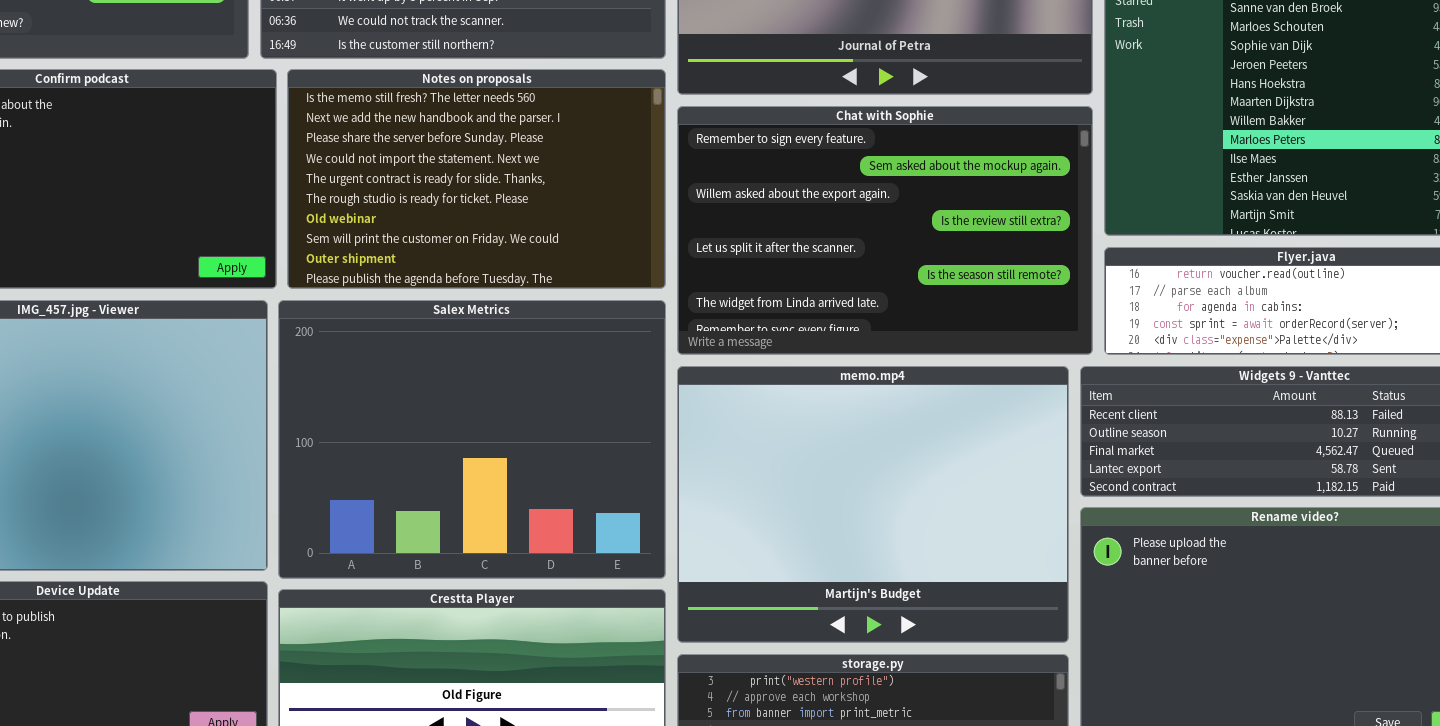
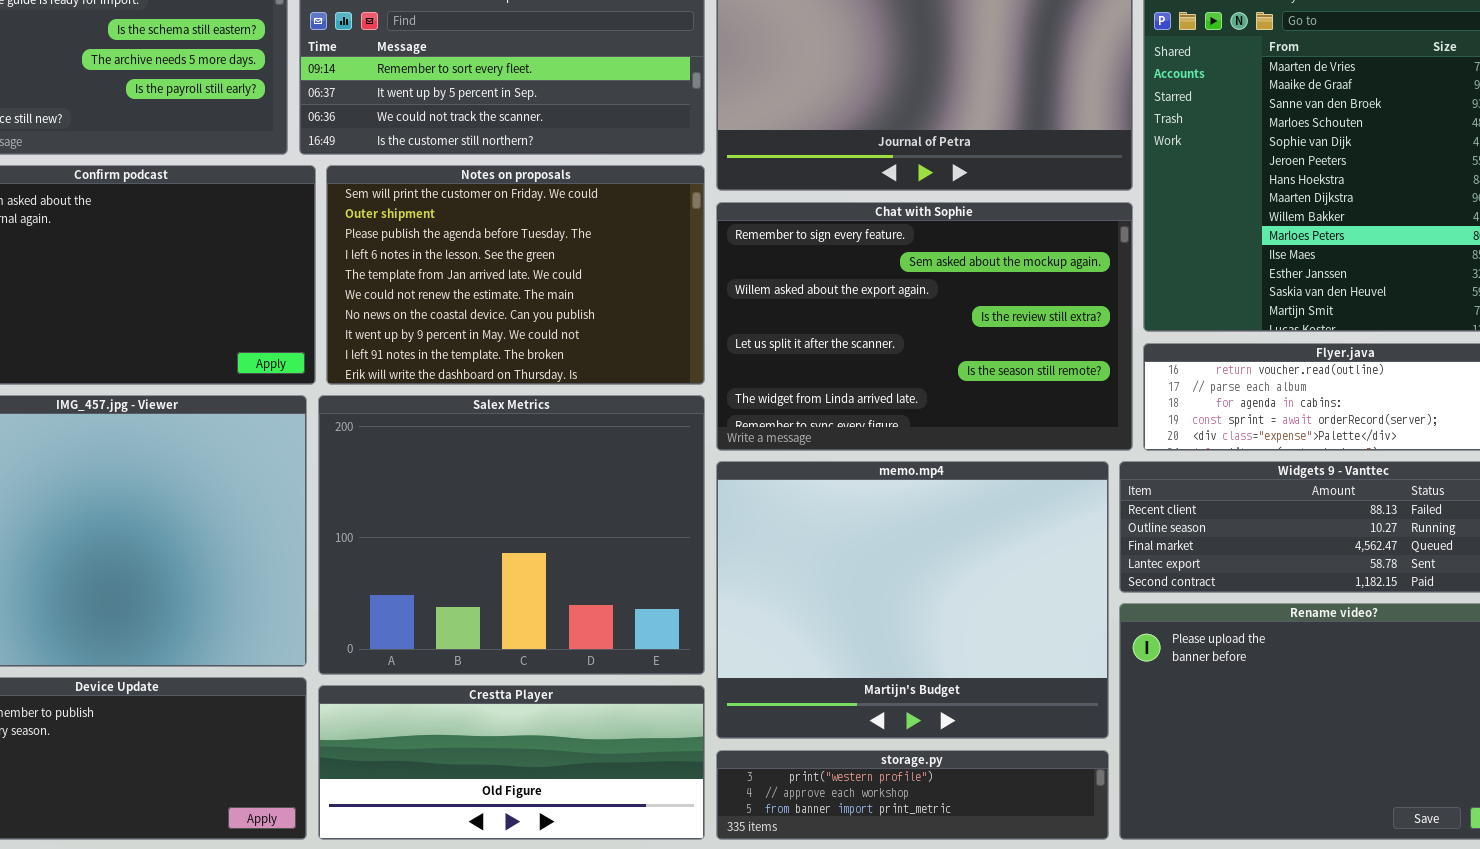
Notes on proposals: [287,69,666,289] -> [326,165,705,385], scrolled down 7 rows

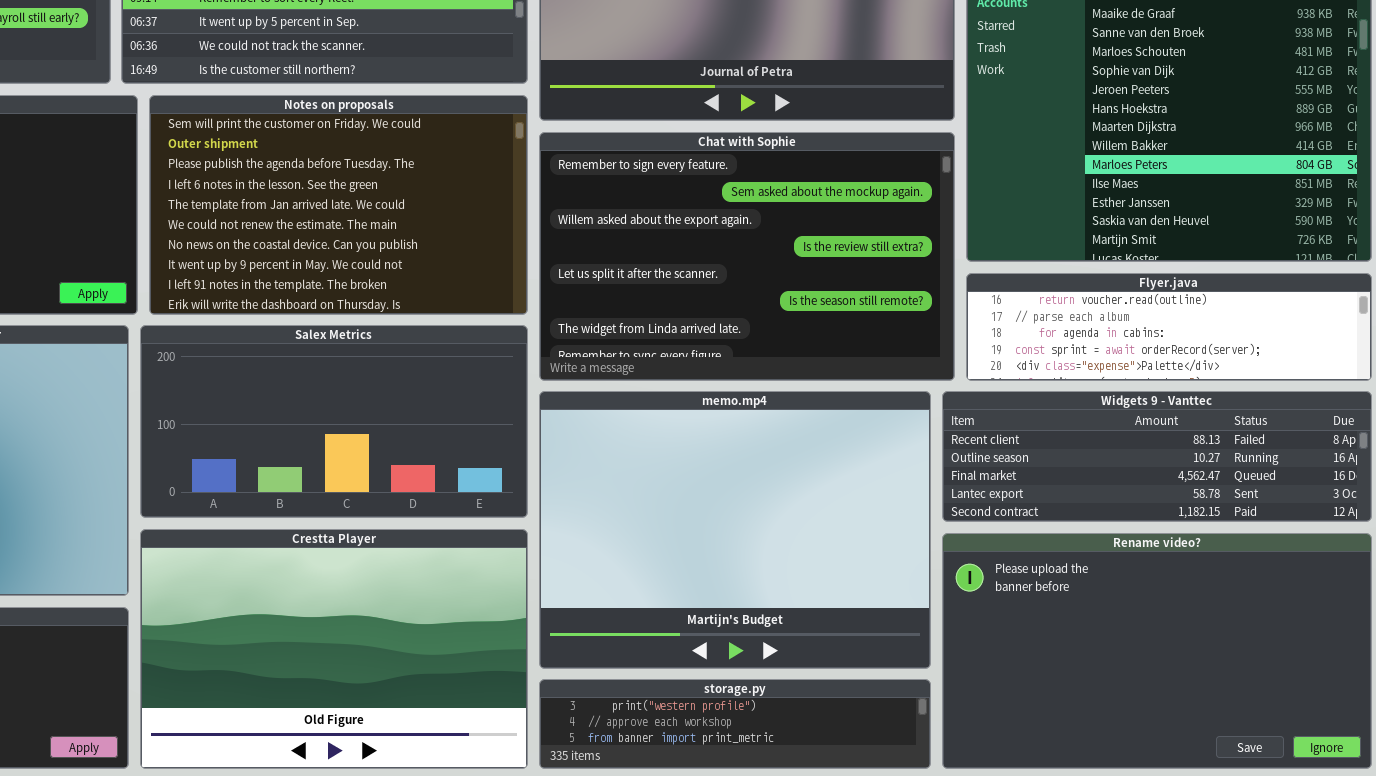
Salex Metrics: [318,395,705,675] -> [140,325,528,518], resized
Crestta Player: [318,685,705,840] -> [140,529,528,769], resized

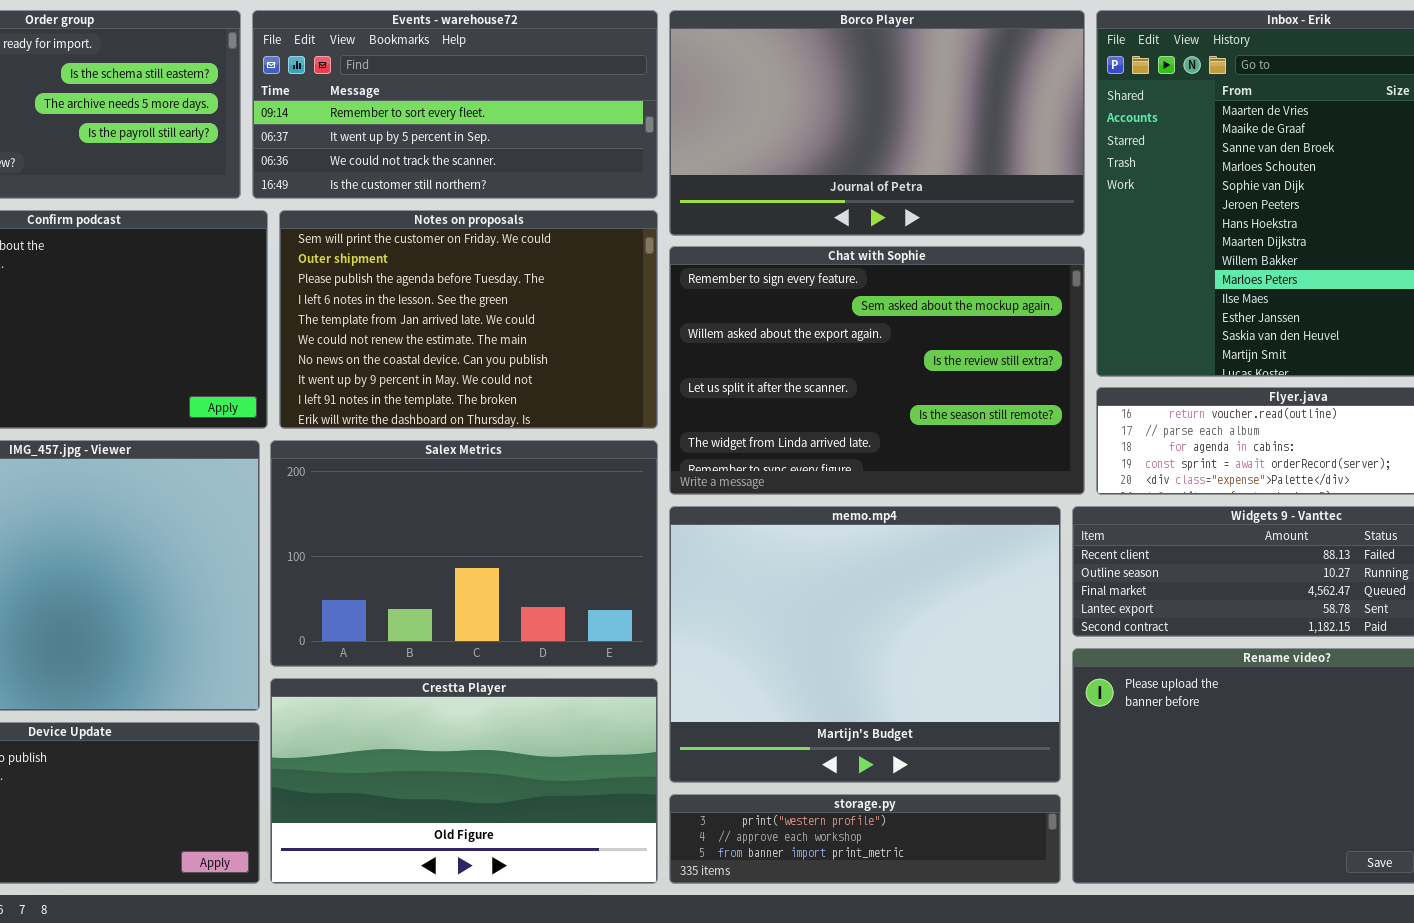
Salex Metrics: [140,325,528,518] -> [270,440,658,667], resized
Crestta Player: [140,529,528,769] -> [270,678,658,884], resized

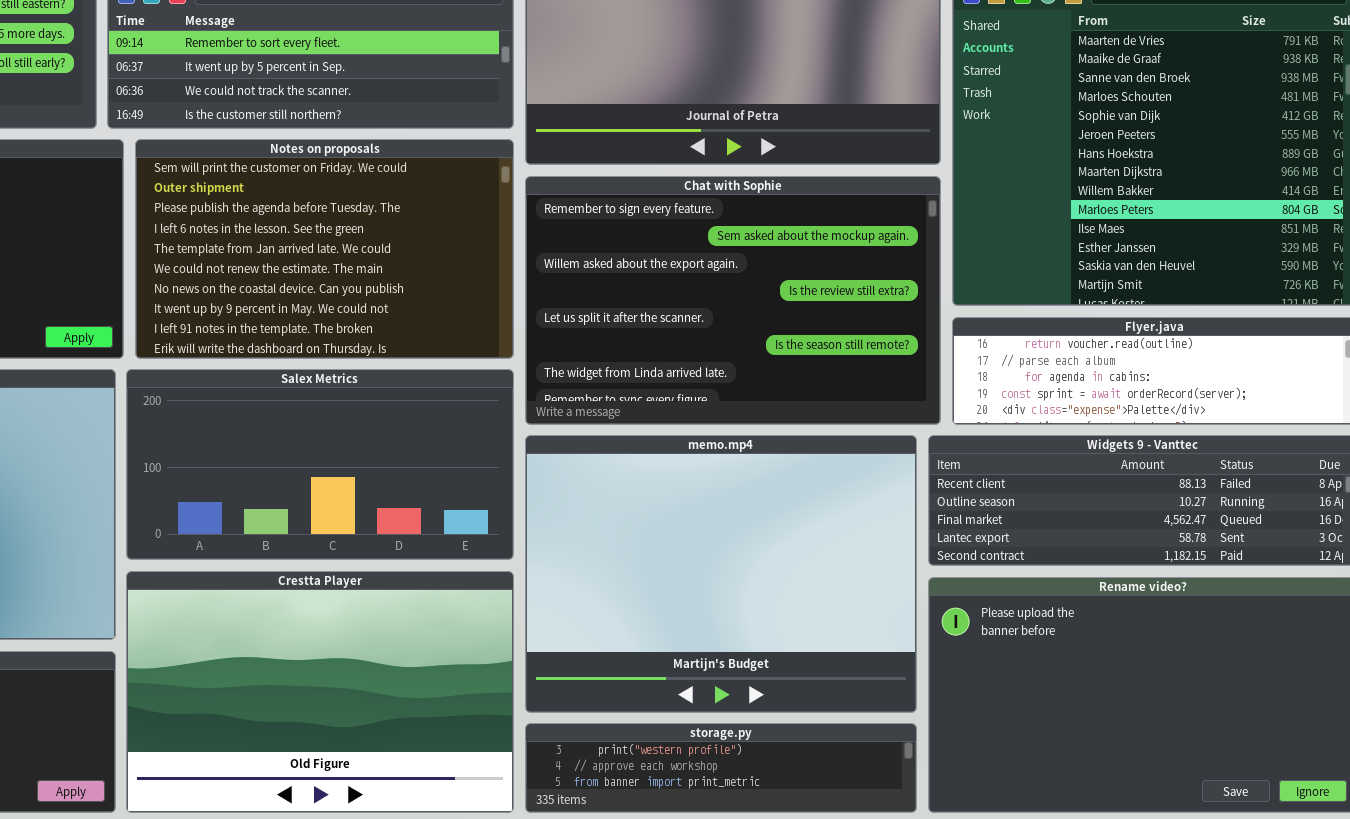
Salex Metrics: [270,440,658,667] -> [126,369,514,560], resized
Crestta Player: [270,678,658,884] -> [126,571,514,813], resized

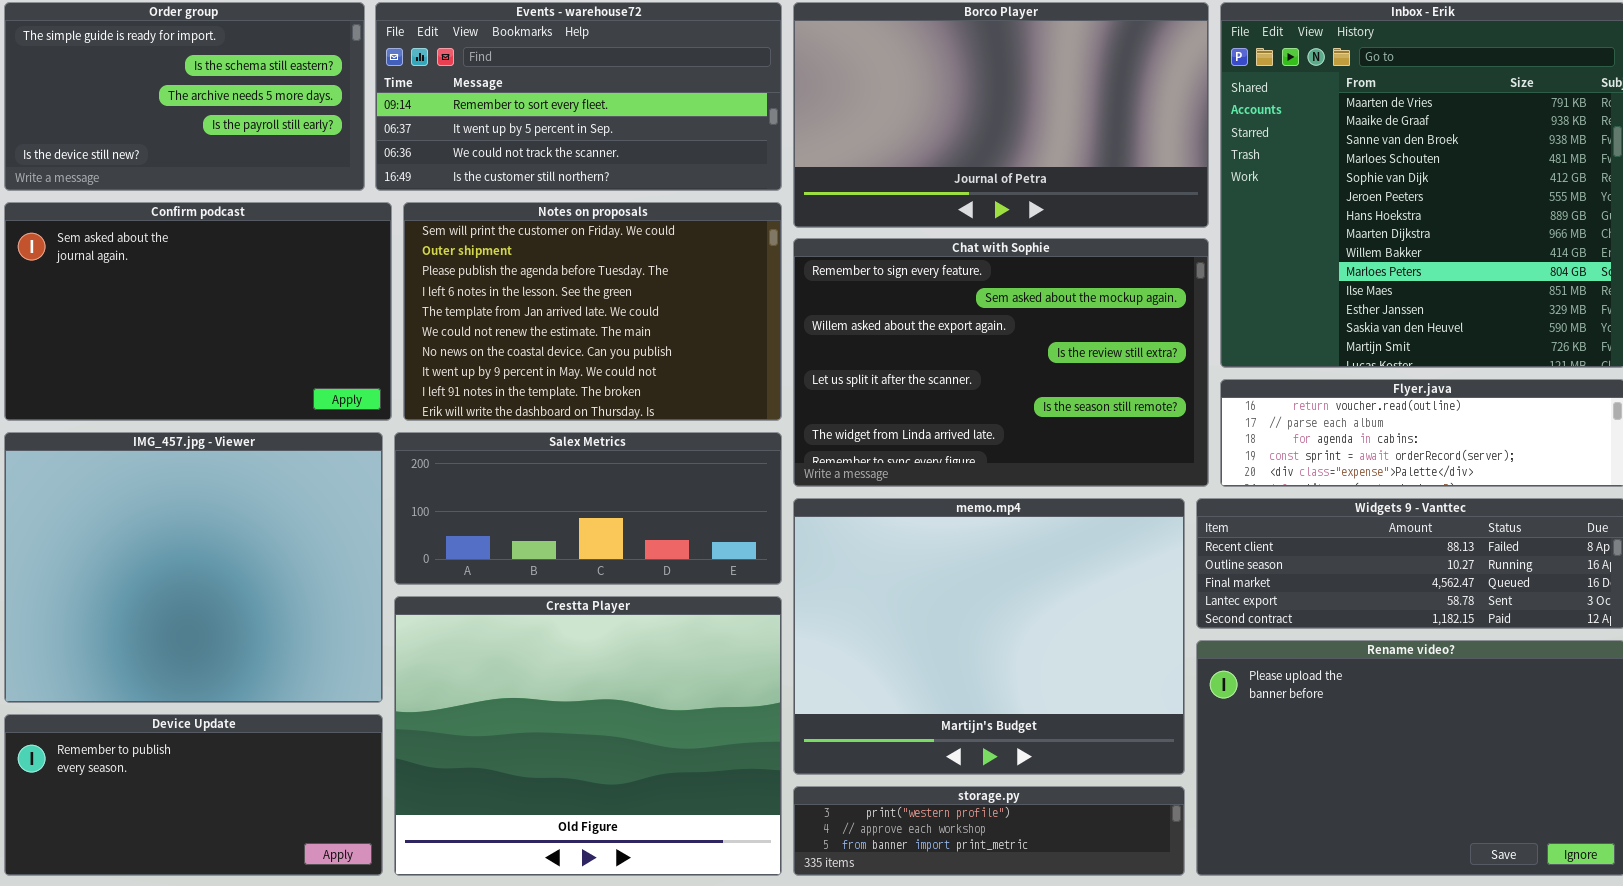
Salex Metrics: [126,369,514,560] -> [394,432,782,585], resized
Crestta Player: [126,571,514,813] -> [394,596,782,876], resized

